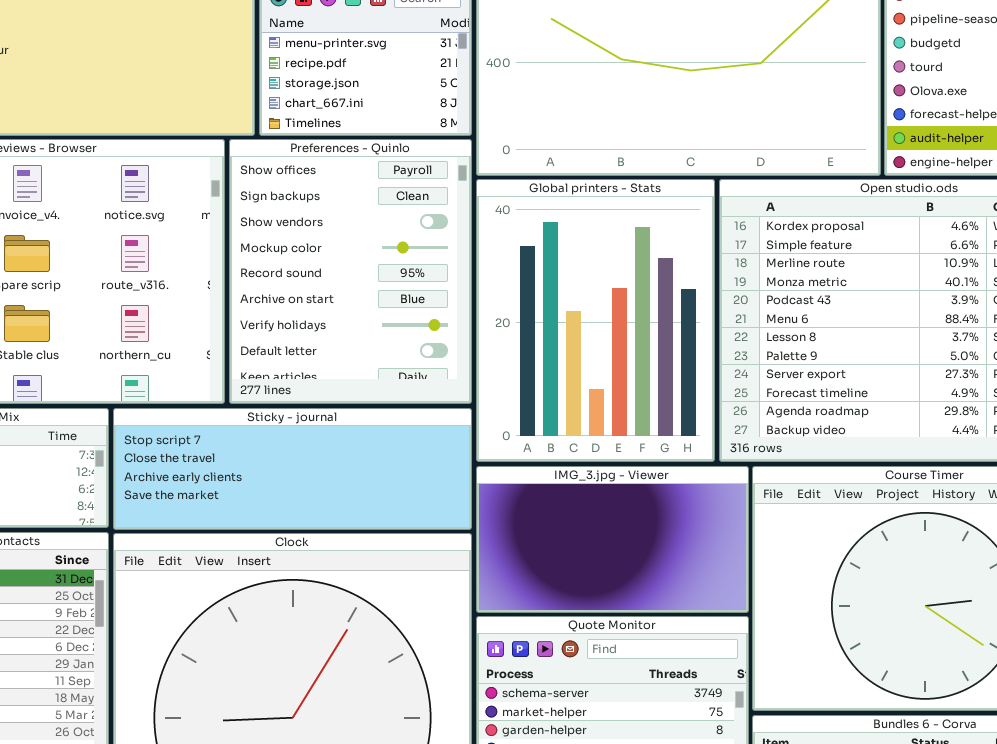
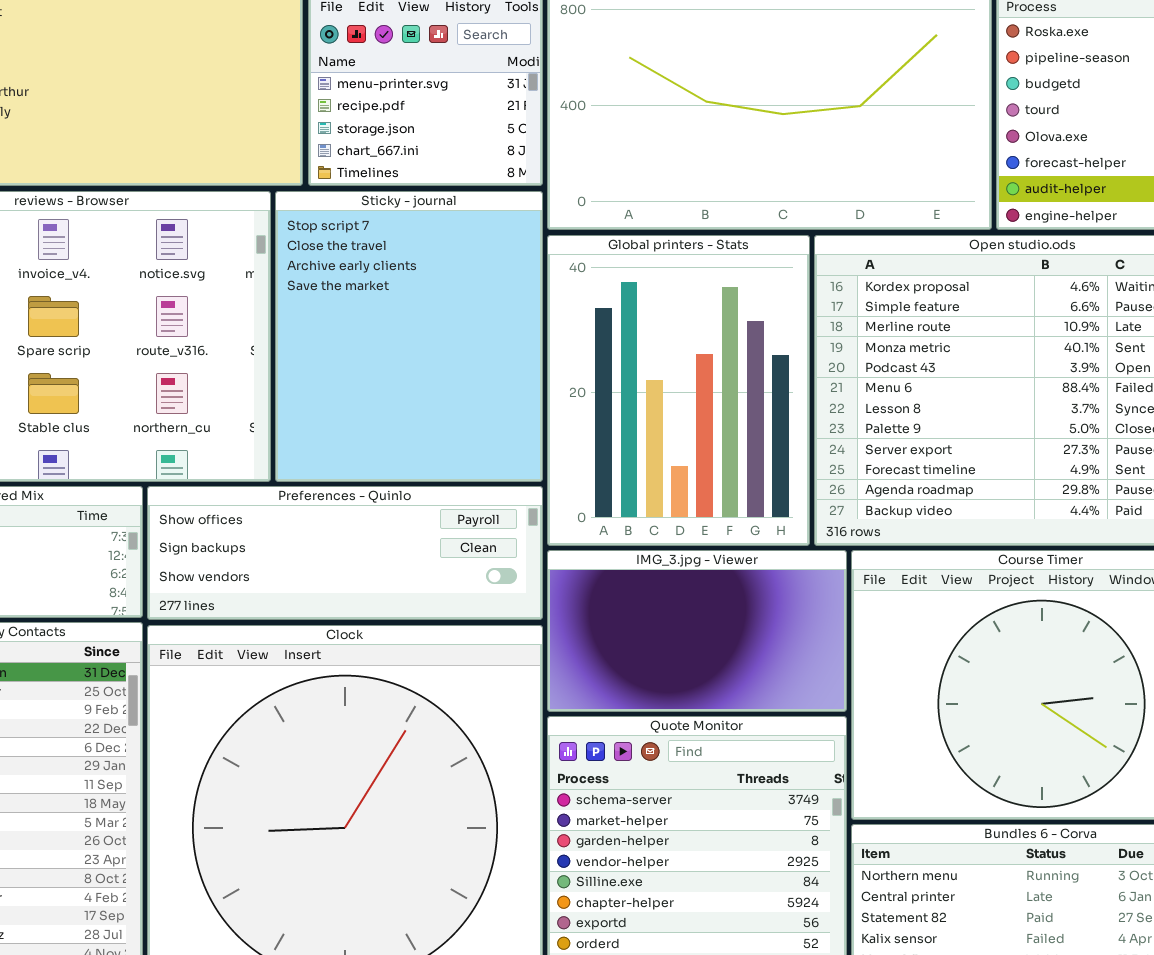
Preferences - Quinlo: [229,139,472,404] -> [147,486,543,620], moved, resized
Sticky - journal: [113,408,472,530] -> [275,191,543,482], moved, resized

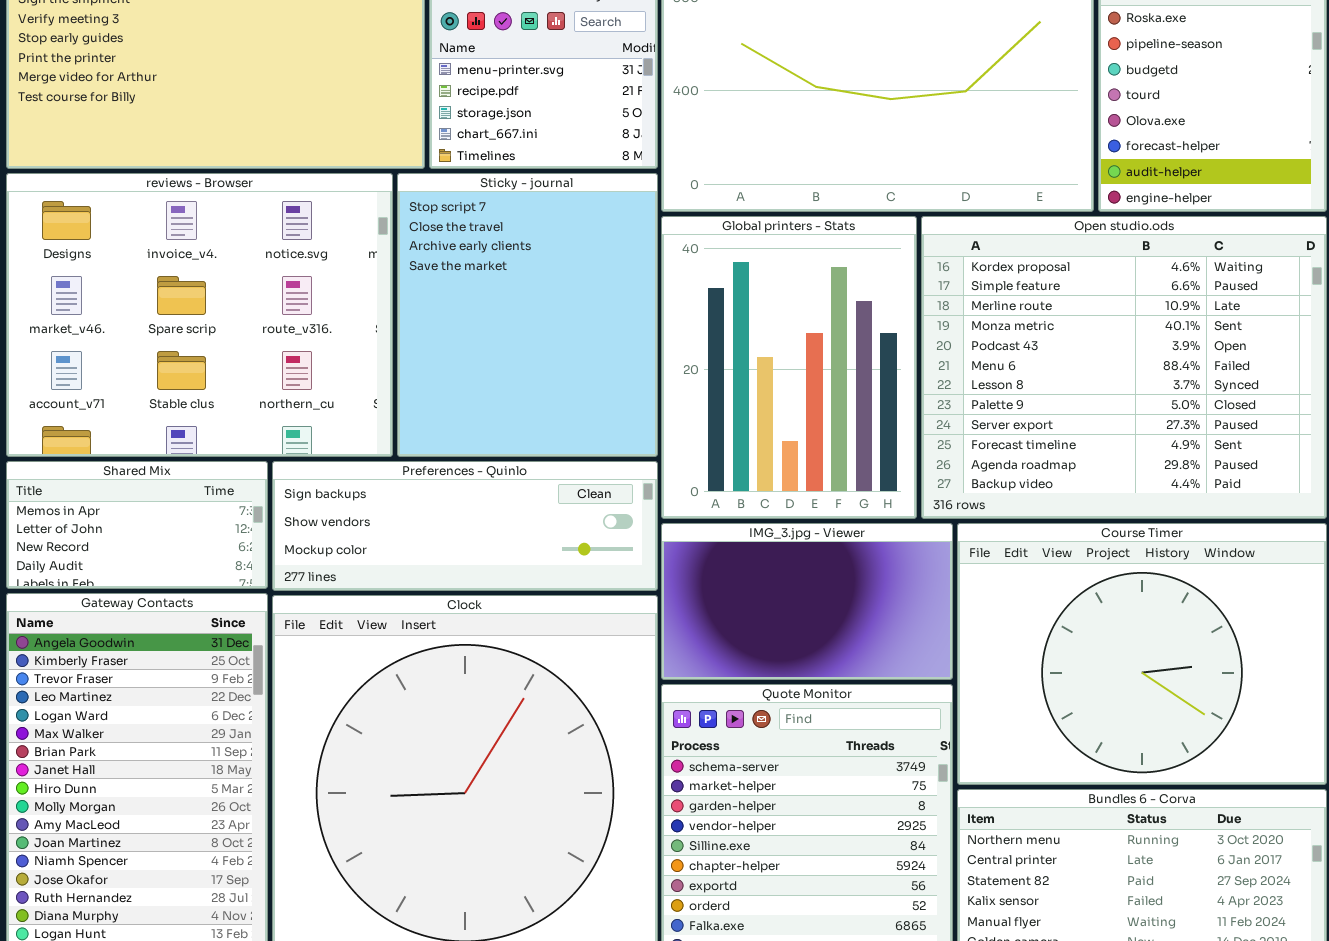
Preferences - Quinlo: [147,486,543,620] -> [272,461,658,591], scrolled down 1 row

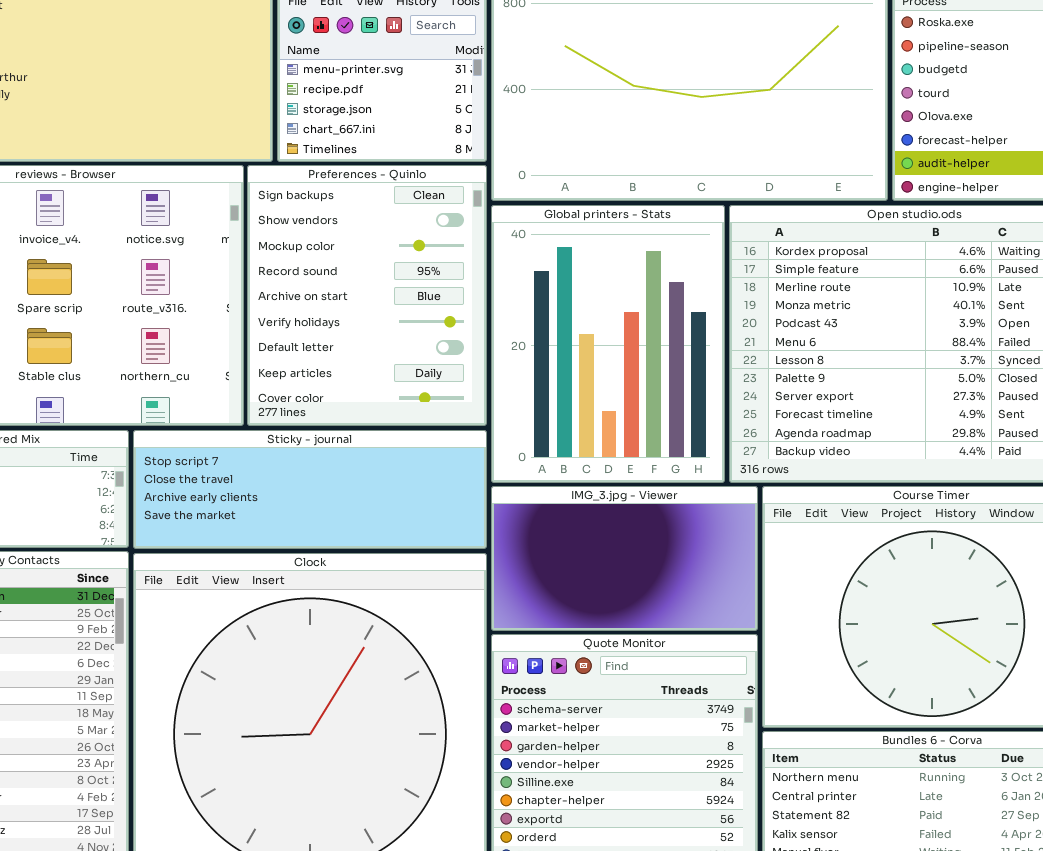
Sticky - journal: [397,173,658,457] -> [133,430,487,549], moved, resized
Preferences - Quinlo: [272,461,658,591] -> [247,165,487,426], moved, resized

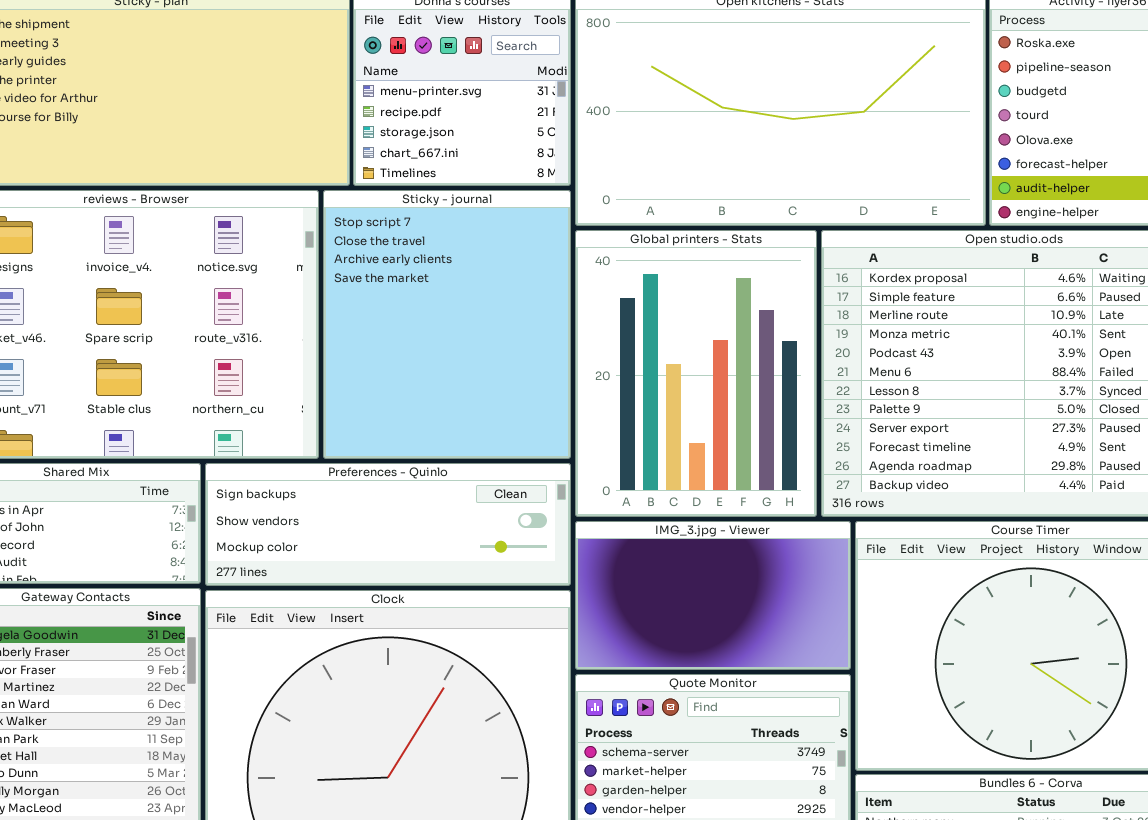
Preferences - Quinlo: [247,165,487,426] -> [205,463,571,586], moved, resized
Sticky - journal: [133,430,487,549] -> [323,190,571,459], moved, resized

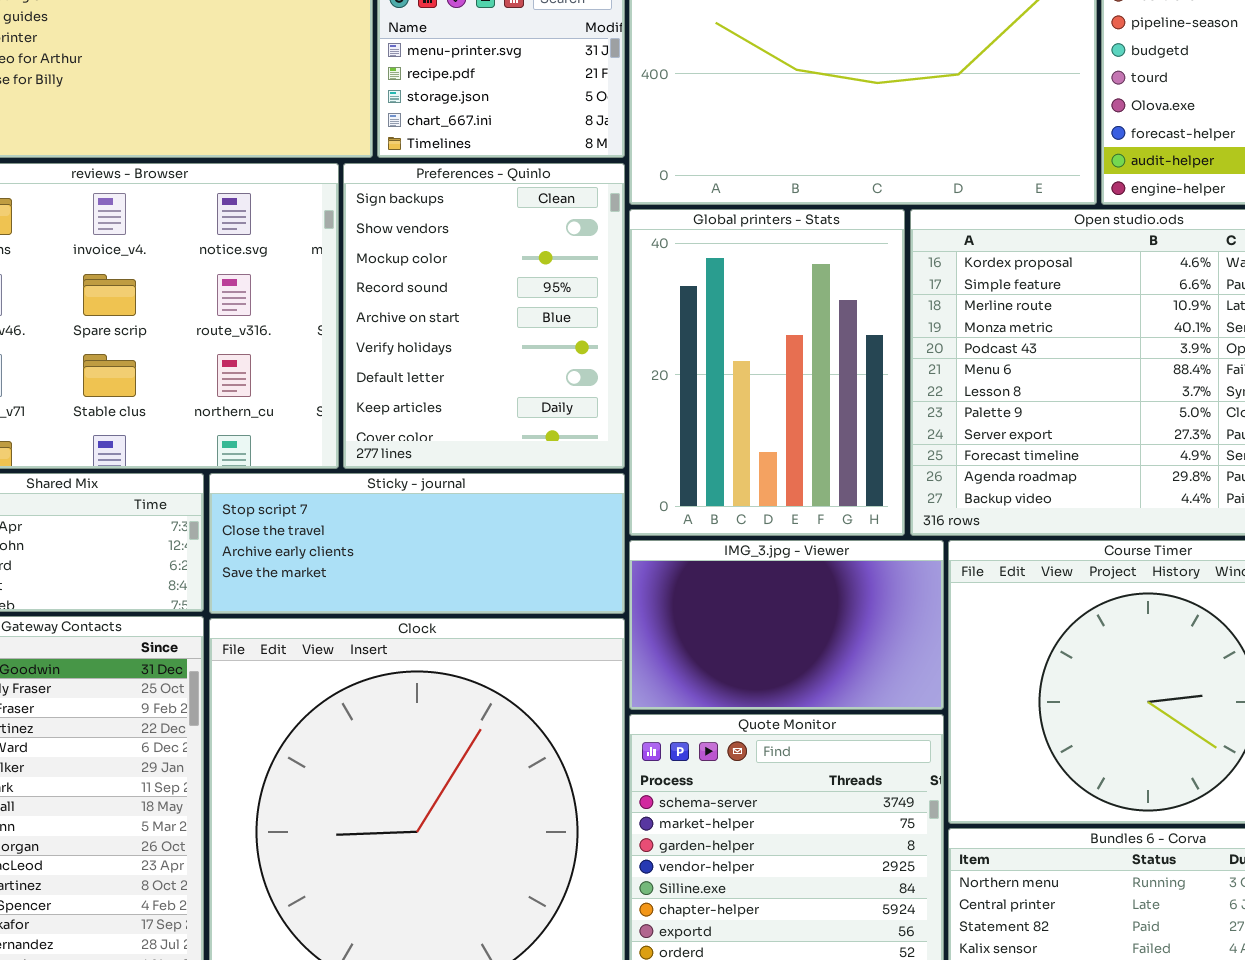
Sticky - journal: [323,190,571,459] -> [209,473,625,614], moved, resized
Preferences - Quinlo: [205,463,571,586] -> [343,163,625,469], moved, resized

